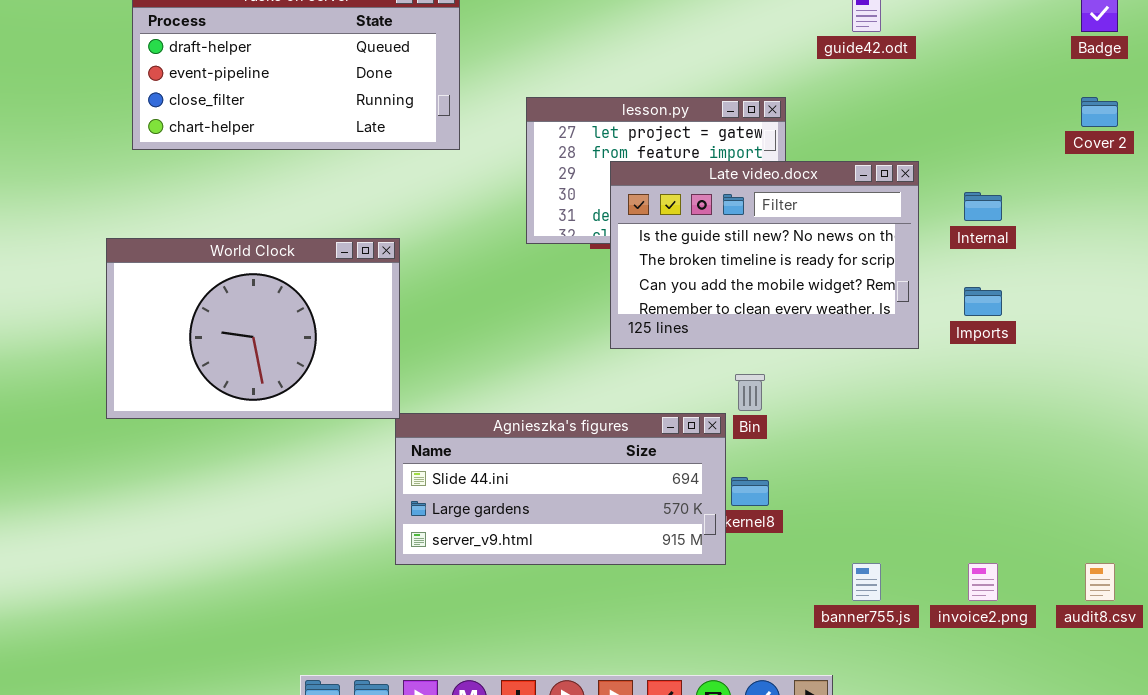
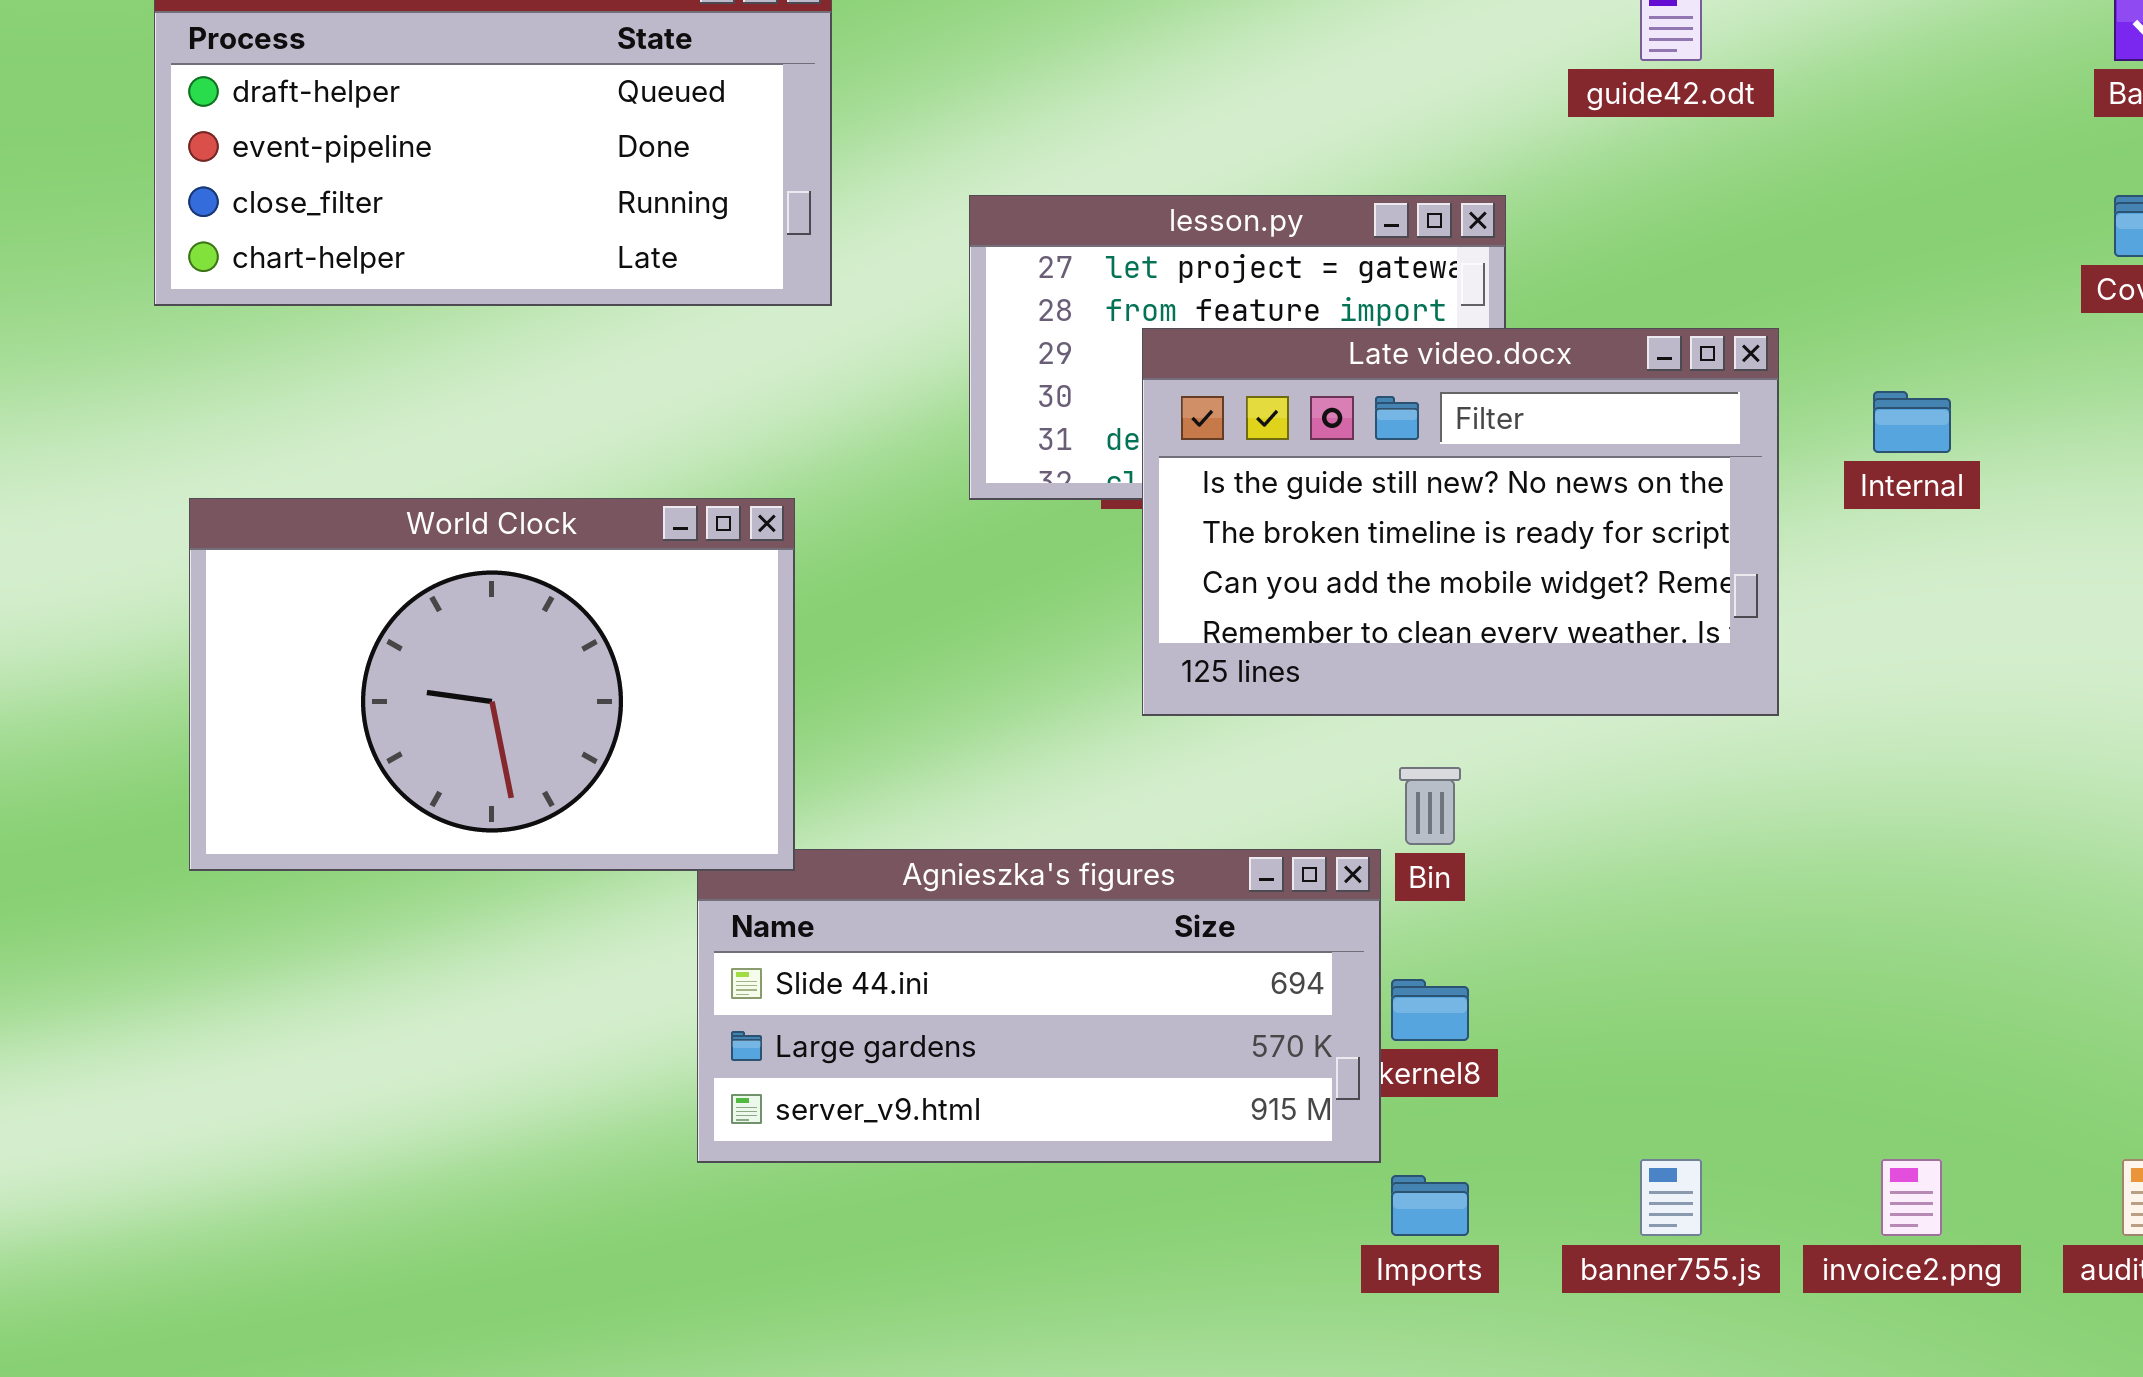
World Clock: [106,238,400,419] -> [189,498,795,871], moved
Imports: [964,287,1002,316] -> [1391,1175,1469,1236], moved

